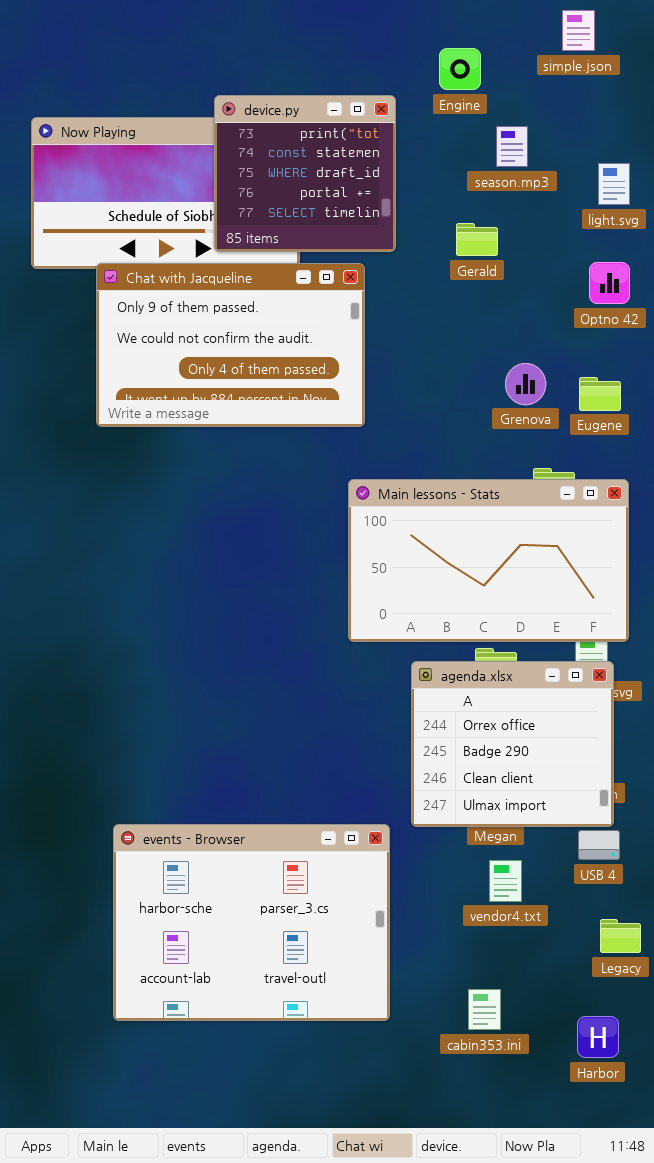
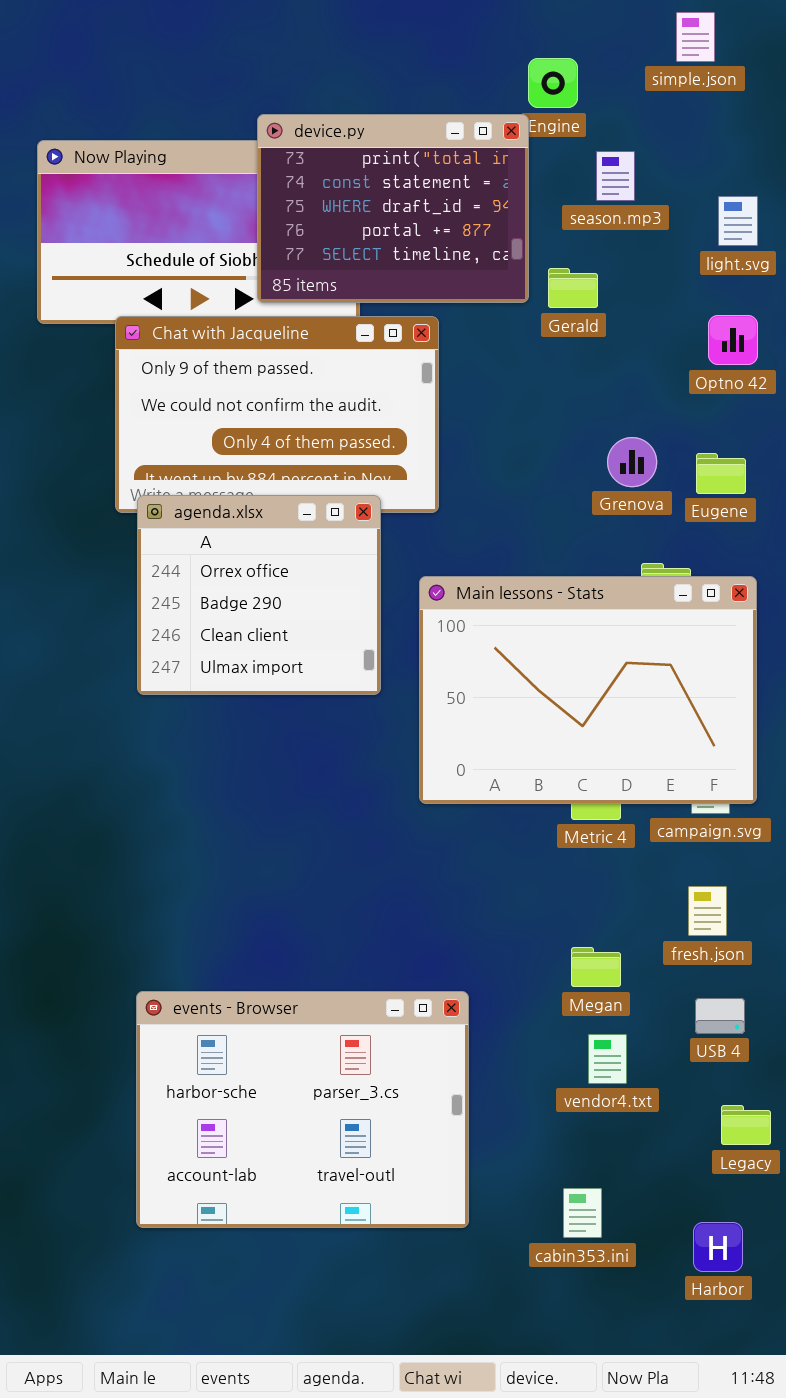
device.py: [214,95,396,252] -> [257,114,529,303], resized
Main lessons - Stats: [348,479,629,642] -> [419,576,757,804], resized
agenda.xlsx: [411,661,614,827] -> [137,495,381,695], moved

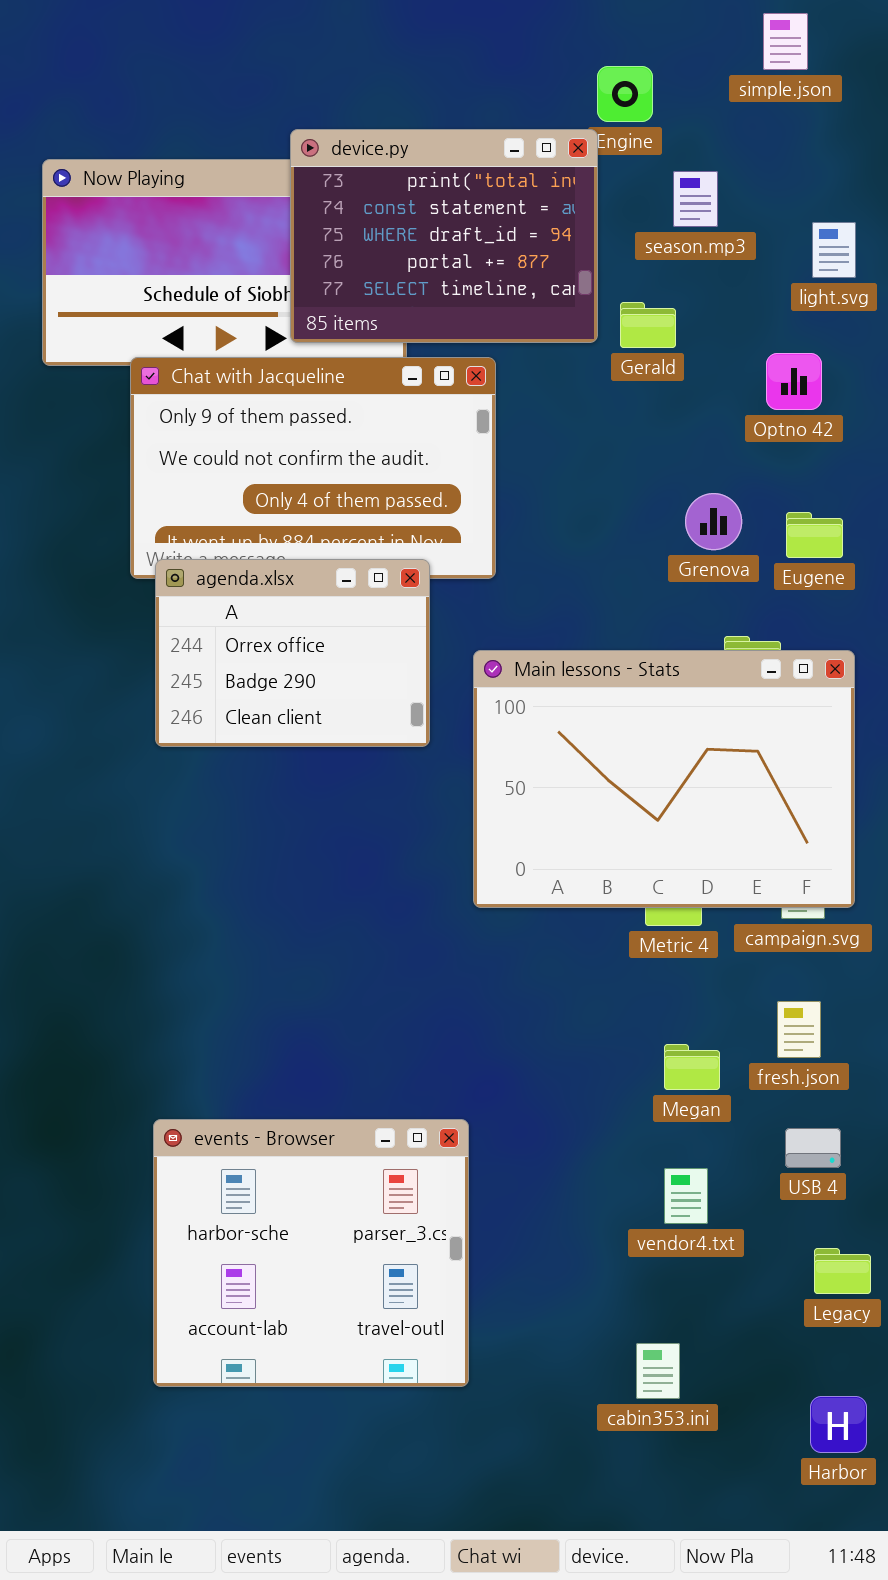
Optno 42: [708,315,758,365] -> [766,353,822,410], moved
agenda.xlsx: [137,495,381,695] -> [155,559,430,747], resized
Megan: [571,947,621,987] -> [664,1044,720,1090], moved
events - Browser: [136,991,469,1228] -> [153,1119,469,1387], resized
Harbor: [693,1222,743,1272] -> [810,1396,867,1453], moved

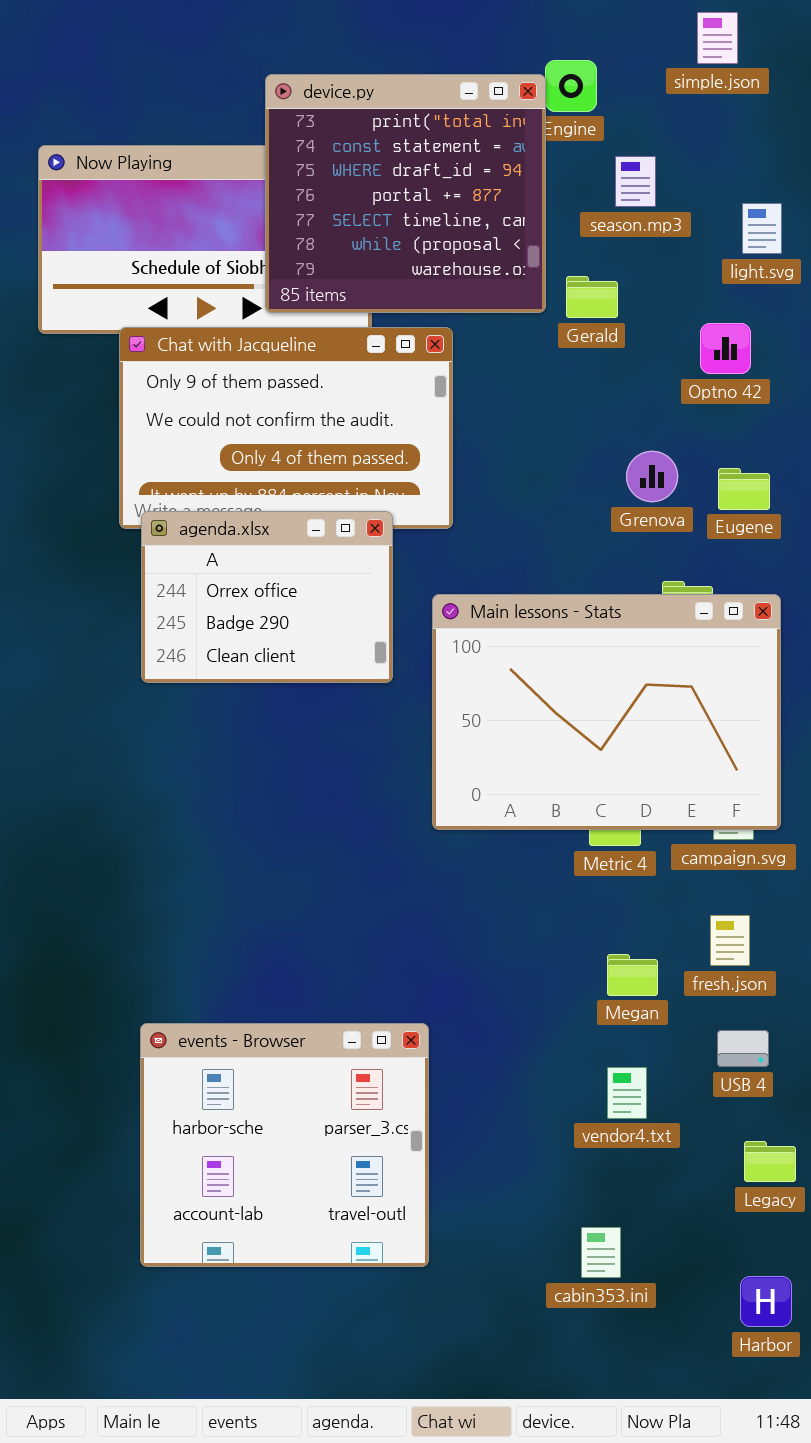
device.py: [290,129,598,343] -> [265,74,546,313], resized

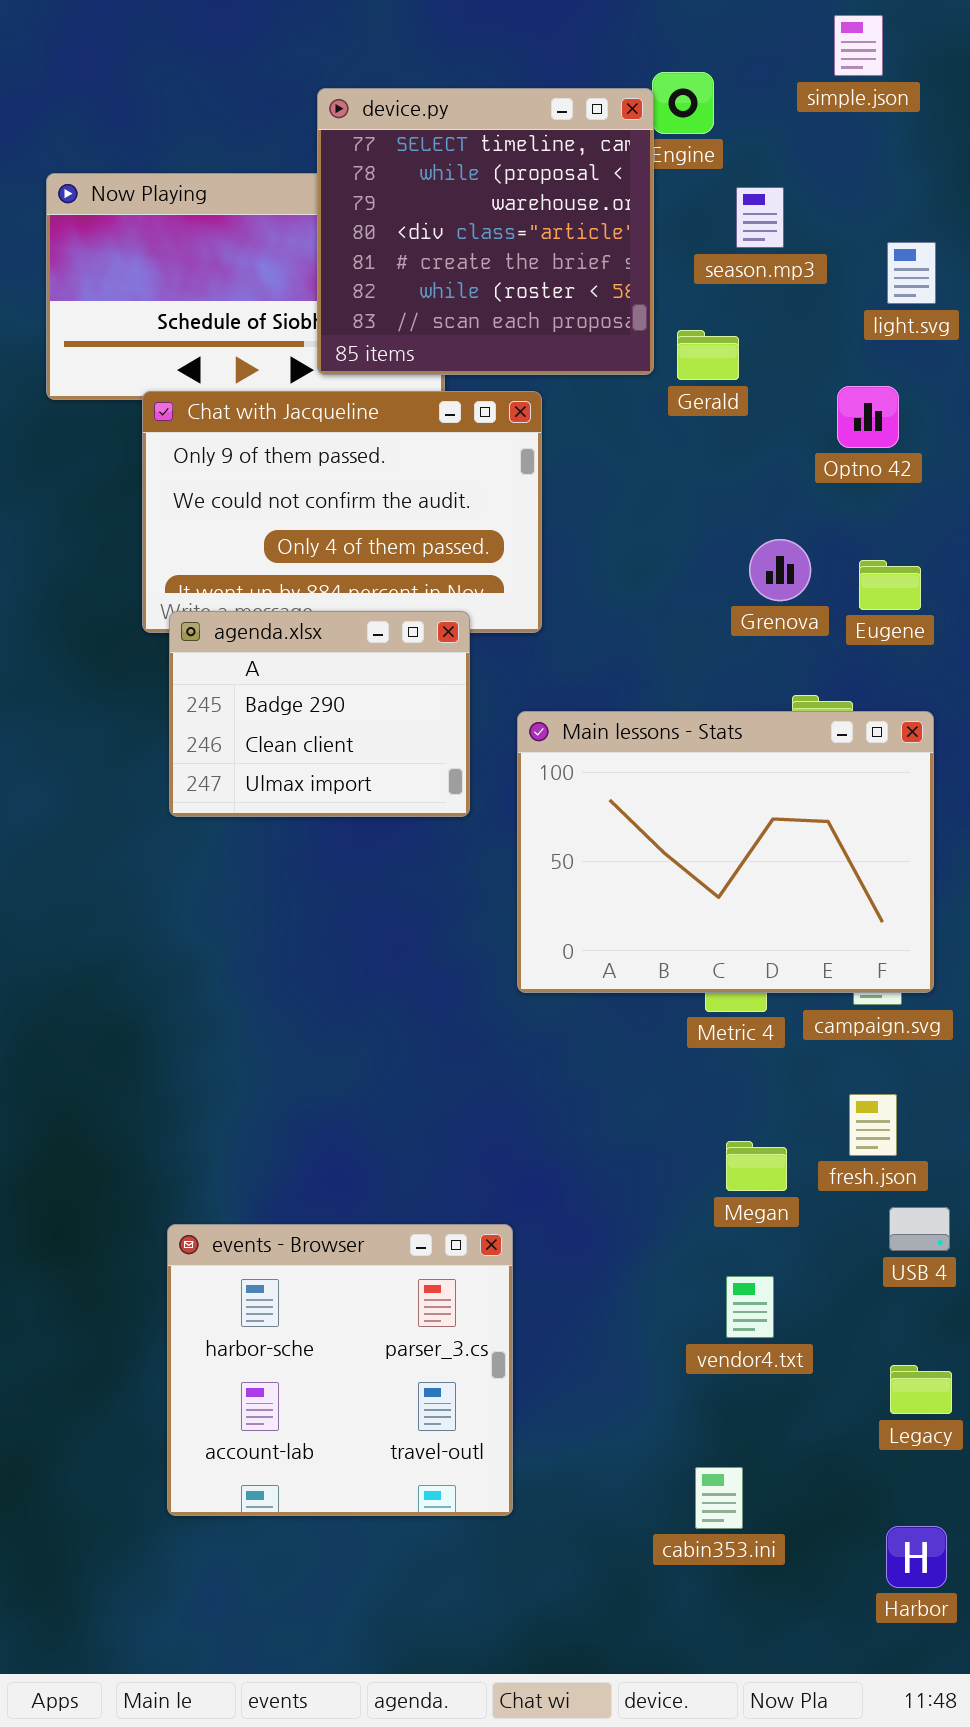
device.py: [265,74,546,313] -> [317,88,654,375], scrolled down 4 rows
agenda.xlsx: [141,511,393,683] -> [169,611,470,817], scrolled down 1 row
USB 4: [717,1030,769,1067] -> [889,1207,950,1251], moved

